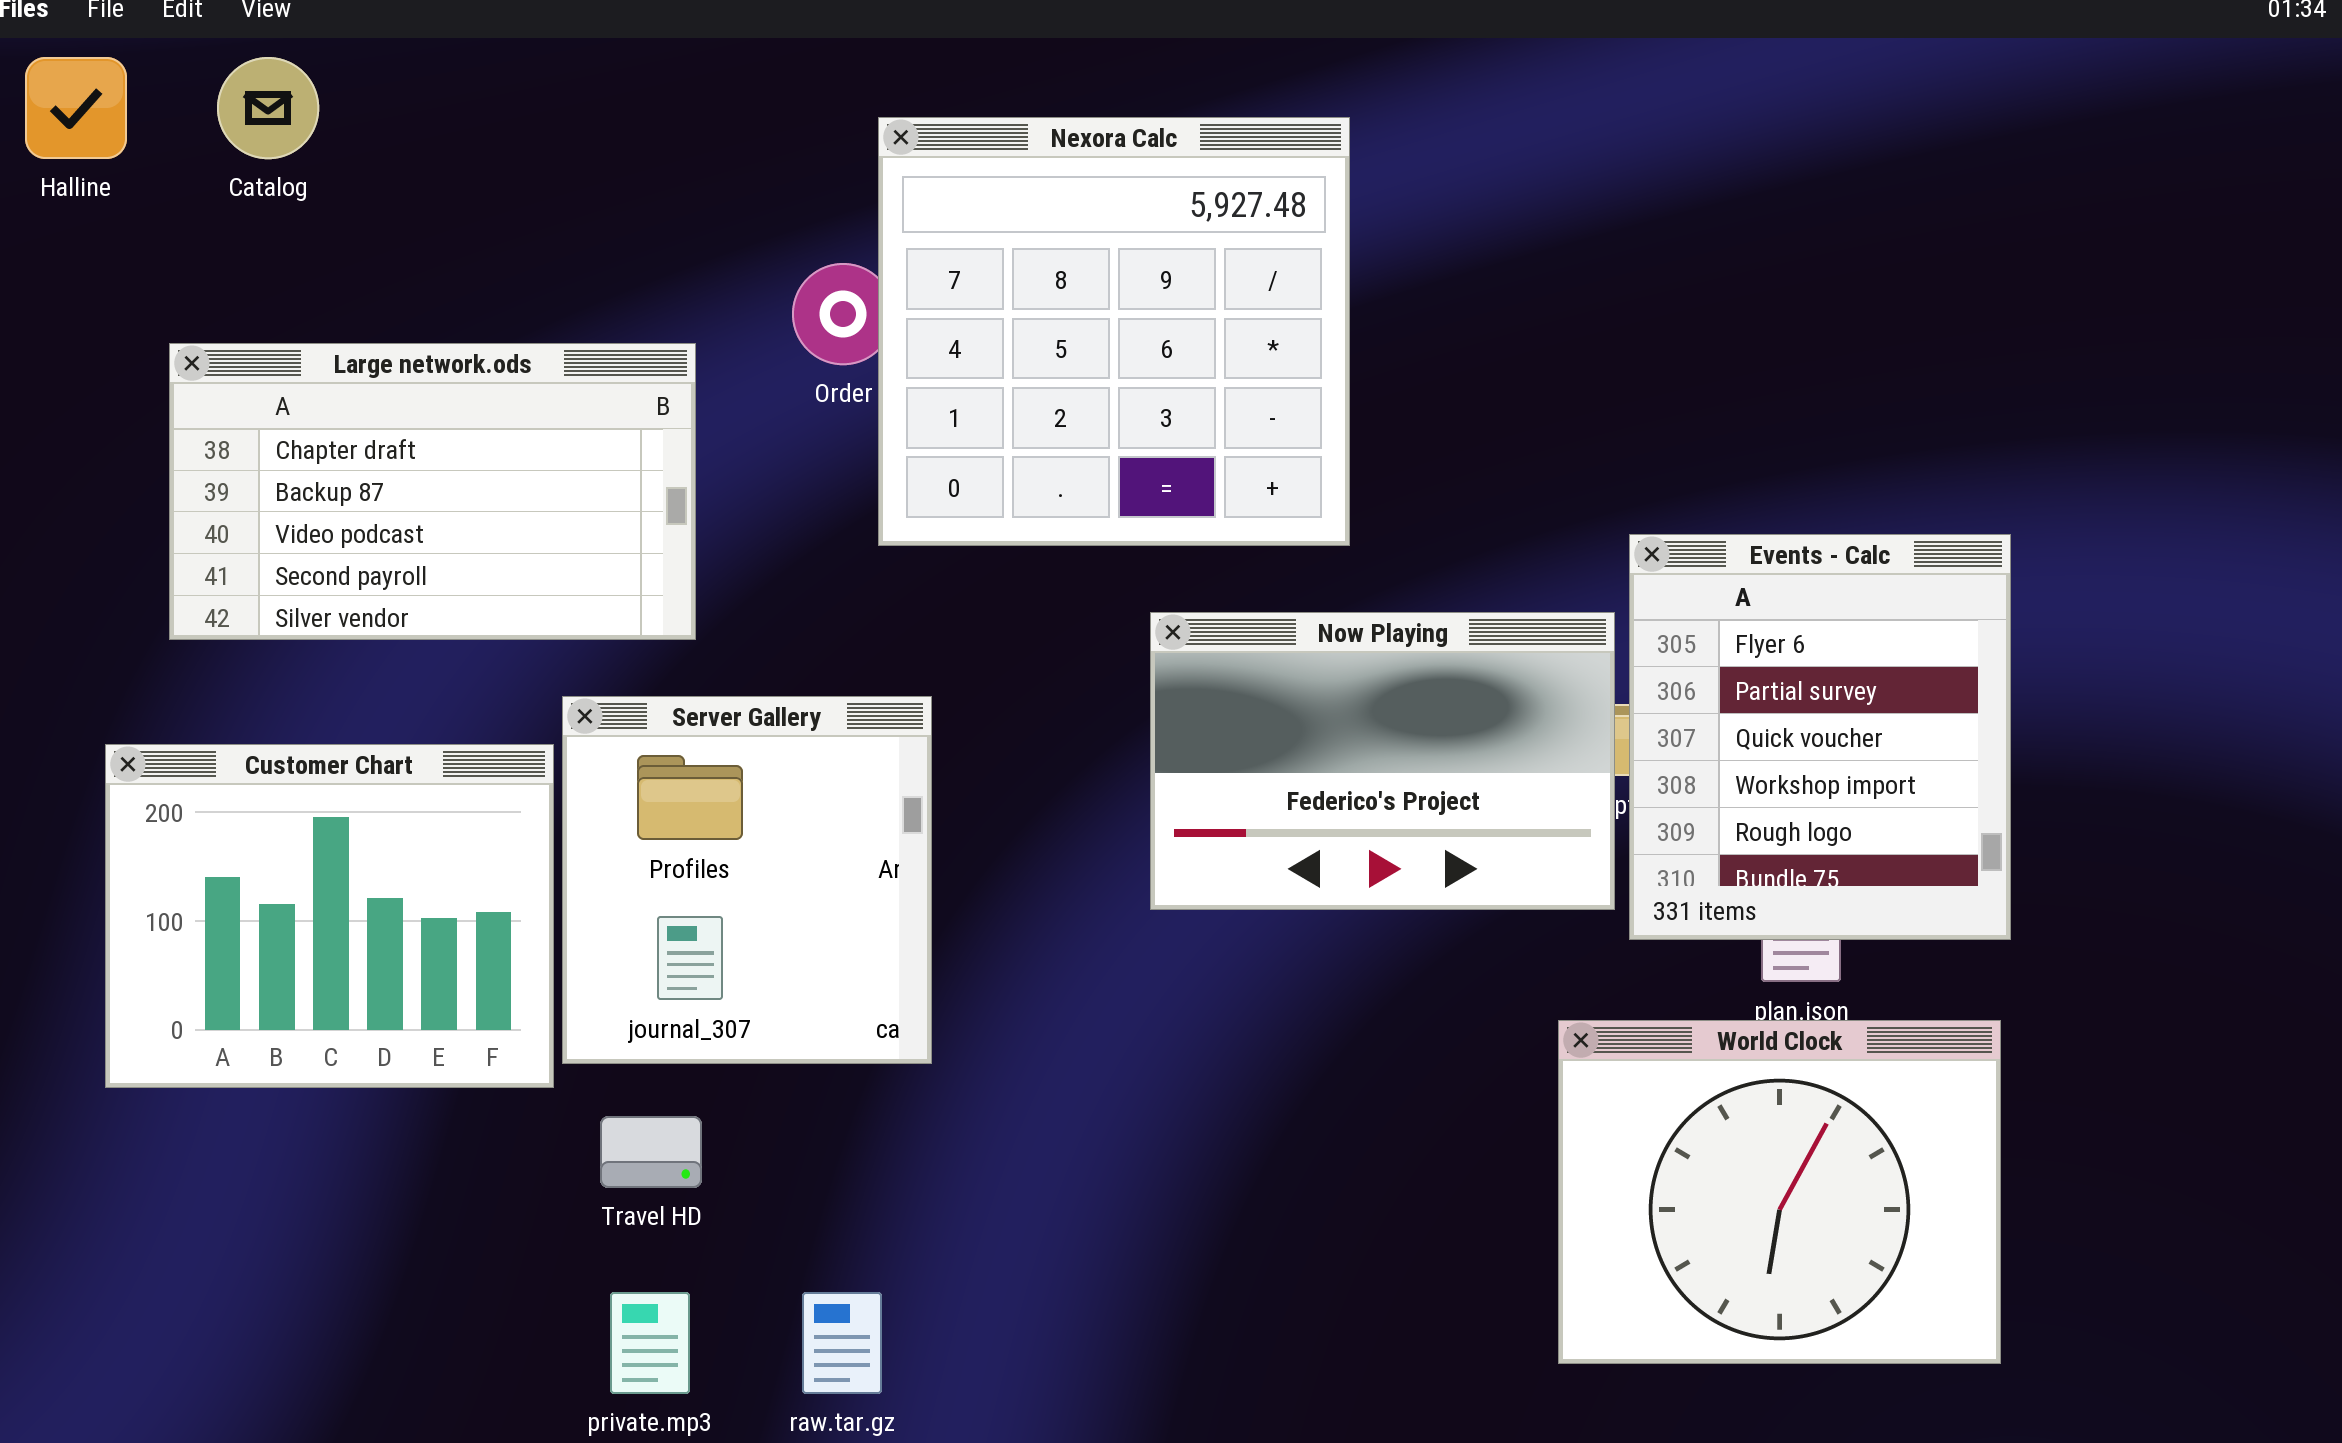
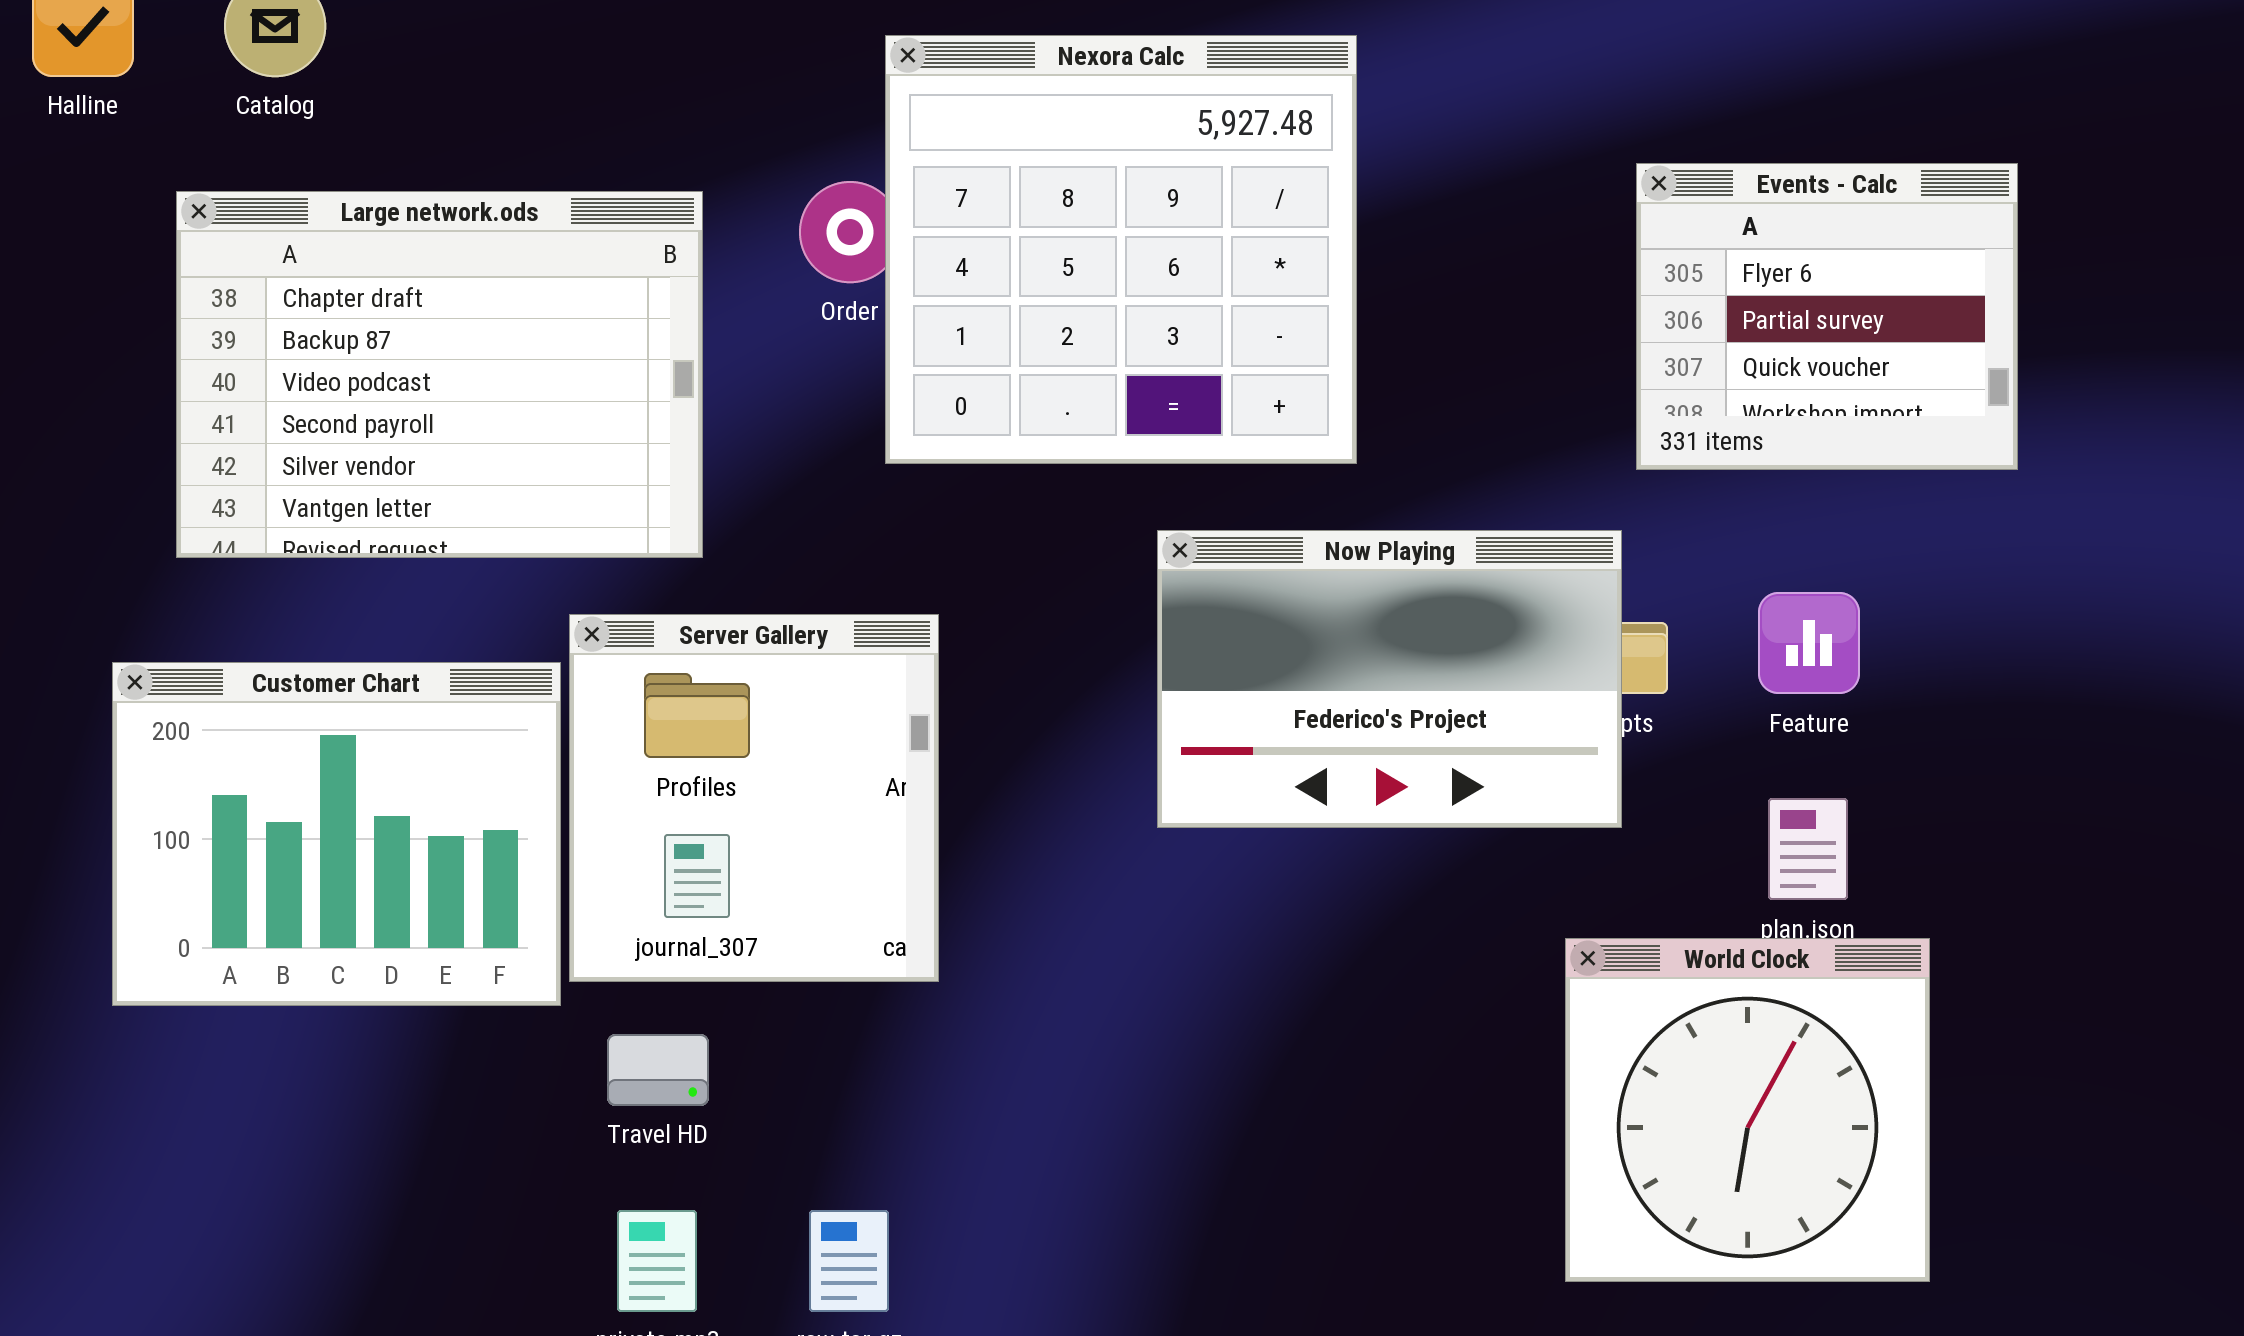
Large network.ods: [169,343,696,640] -> [176,191,703,558], resized
Events - Calc: [1629,534,2011,940] -> [1636,163,2018,470], moved, resized
World Clock: [1558,1020,2001,1364] -> [1565,938,1930,1282], resized

